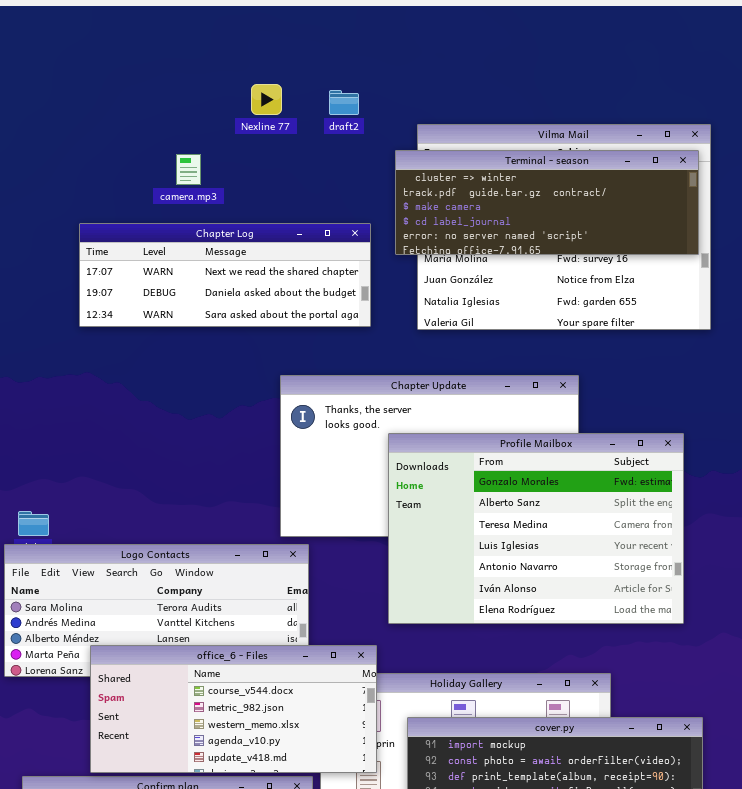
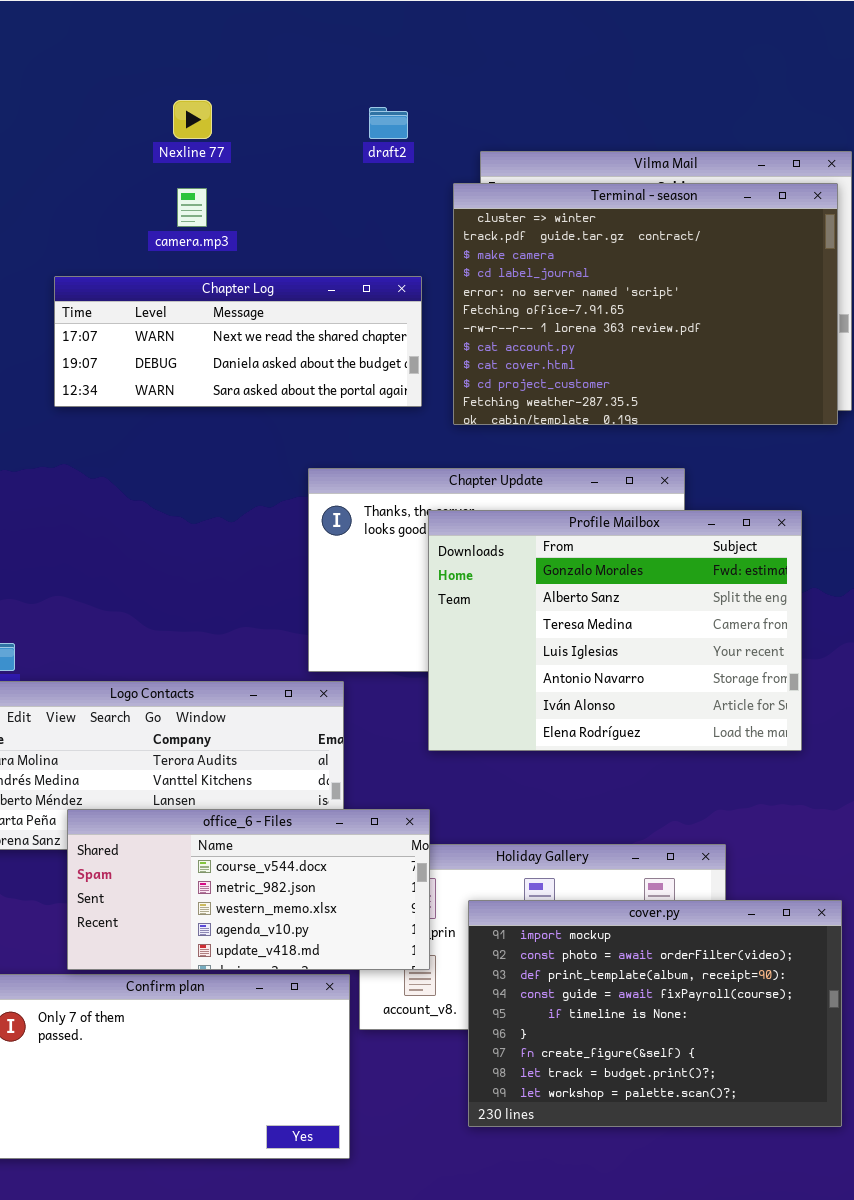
Nexline 77: [251,84,282,115] -> [173,100,212,139], moved
Terminal - season: [395,150,699,255] -> [453,183,838,425], resized
Profile Mailbox: [388,433,684,624] -> [428,510,802,751], moved

